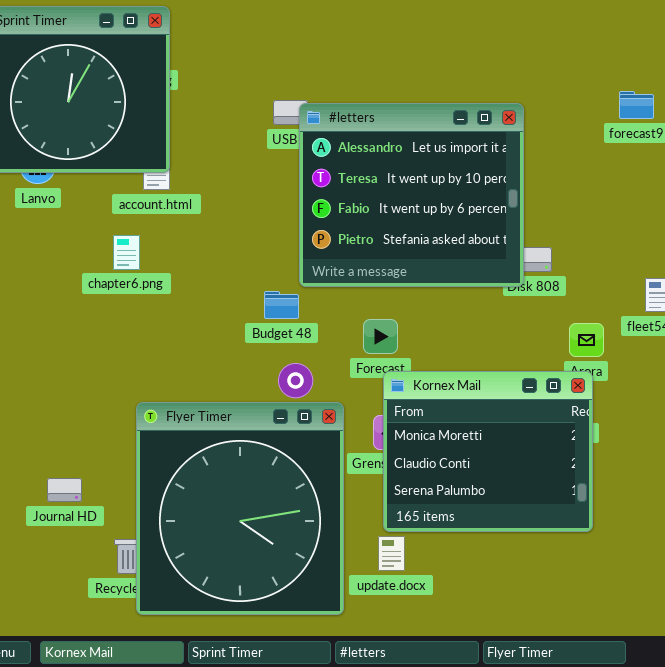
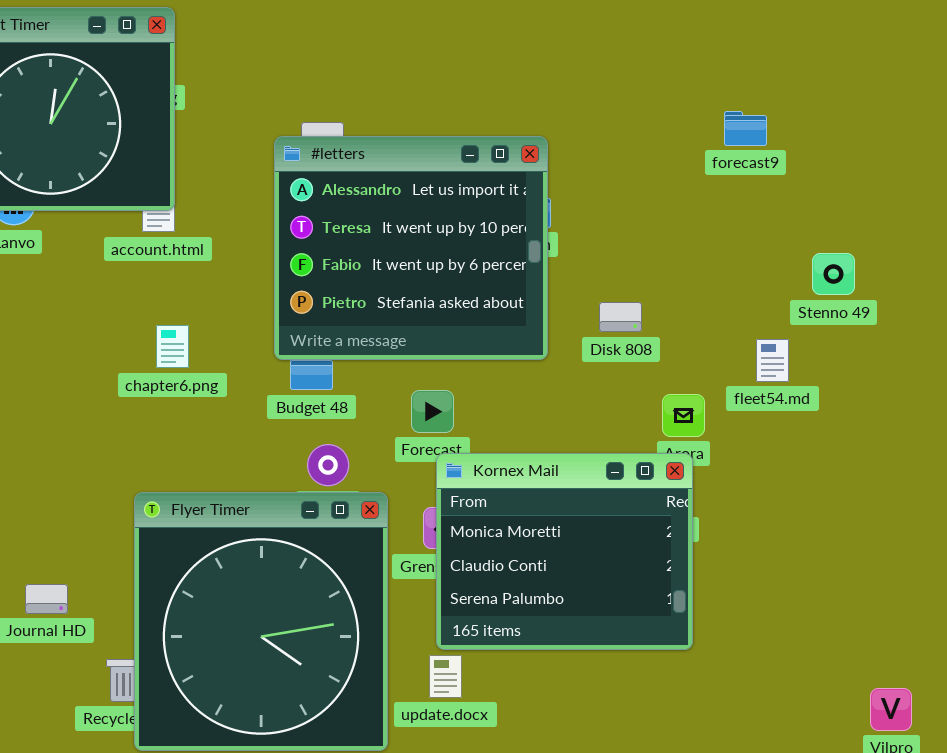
#letters: [299,103,524,287] -> [274,136,548,360], moved
chapter6.png: [113,235,140,270] -> [156,325,189,368], moved

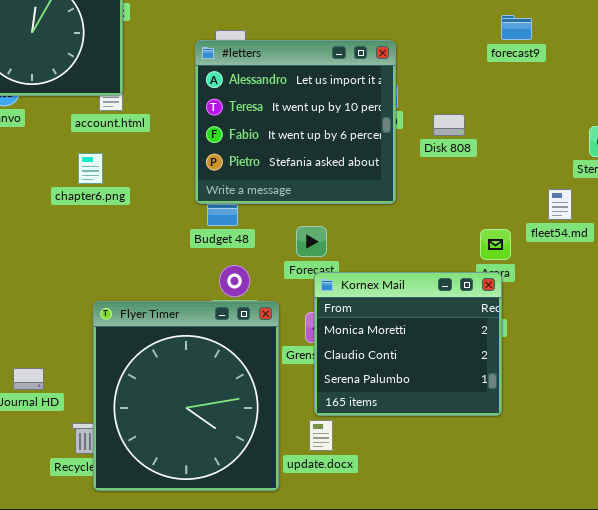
forecast9: [724,111,767,146] -> [501,15,532,40], moved
Disk 808: [599,302,642,332] -> [433,114,465,136], moved
chapter6.png: [156,325,189,368] -> [78,153,103,184], moved

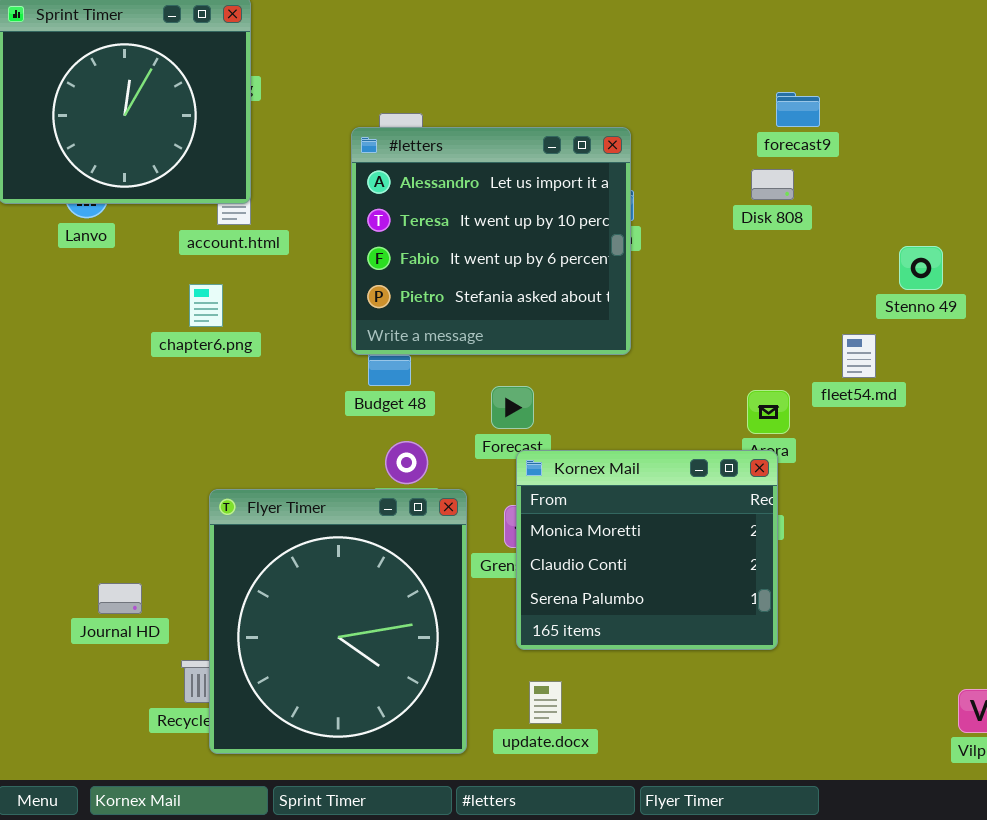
Disk 808: [433,114,465,136] -> [751,169,794,200], moved
update.docx: [309,420,333,451] -> [529,681,562,724], moved

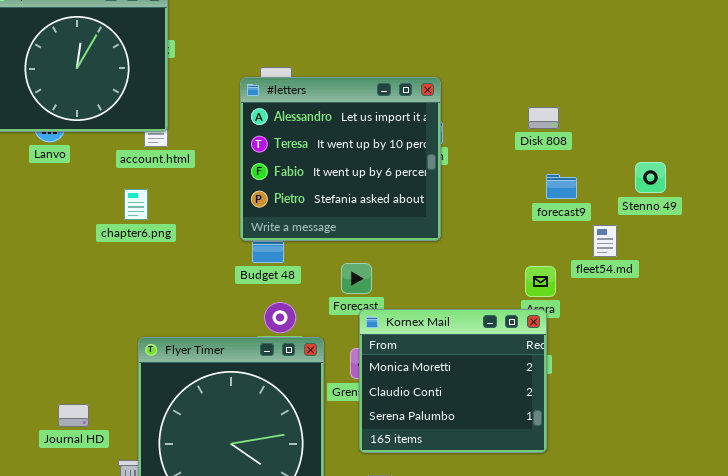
forecast9: [776,92,820,127] -> [546,174,577,199], moved

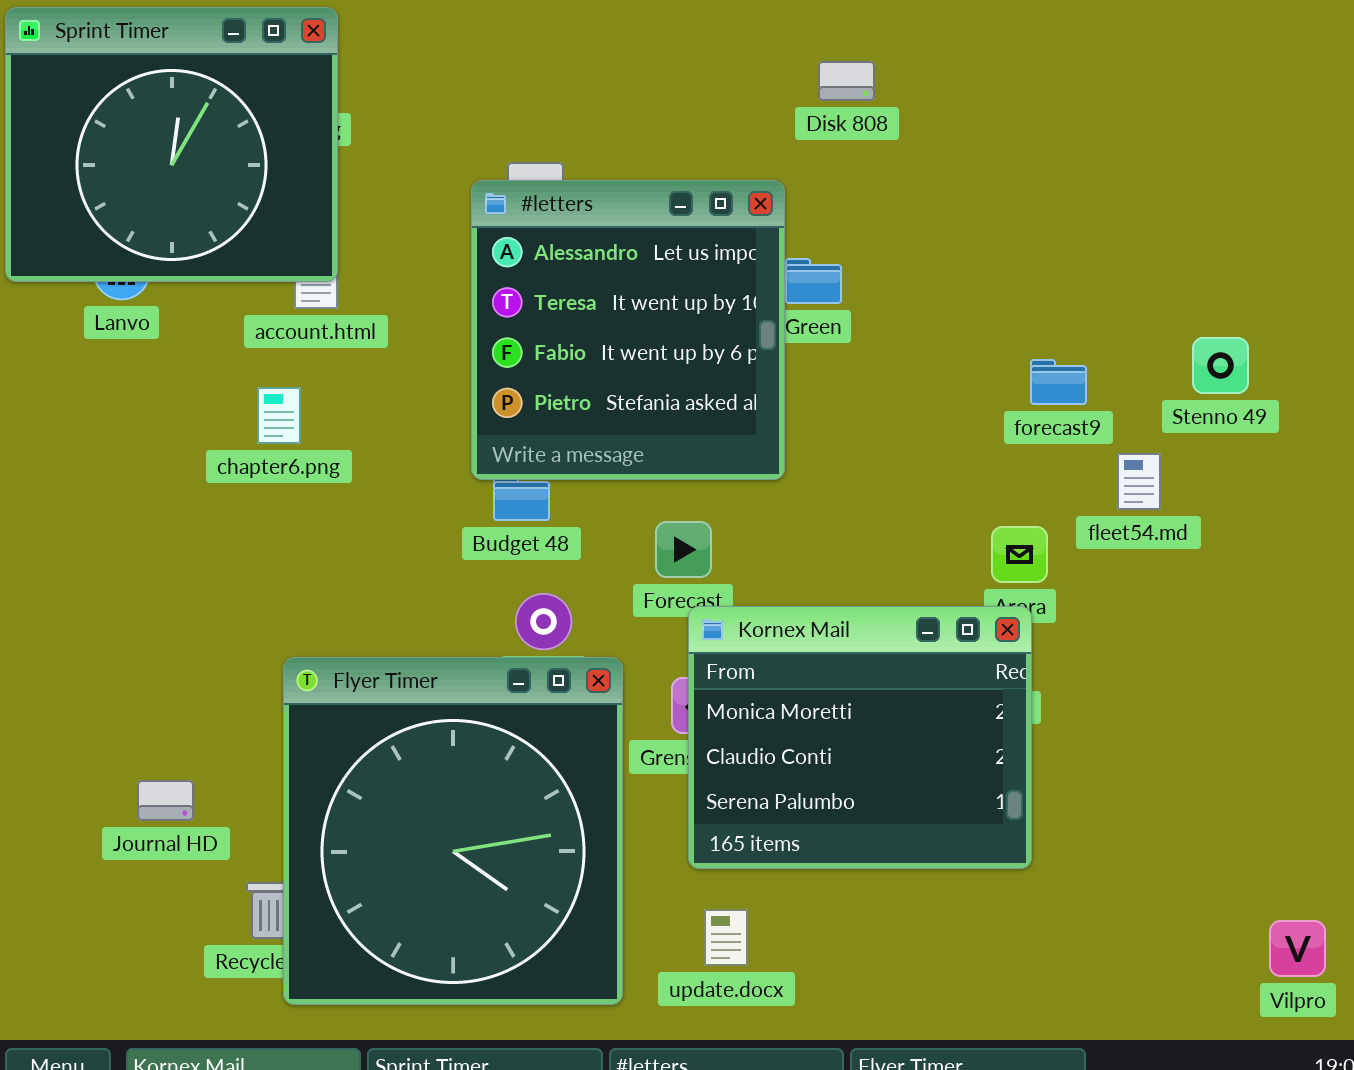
#letters: [240,77,441,241] -> [471,180,785,480], resized
Disk 808: [528,107,559,129] -> [818,61,875,101], moved

